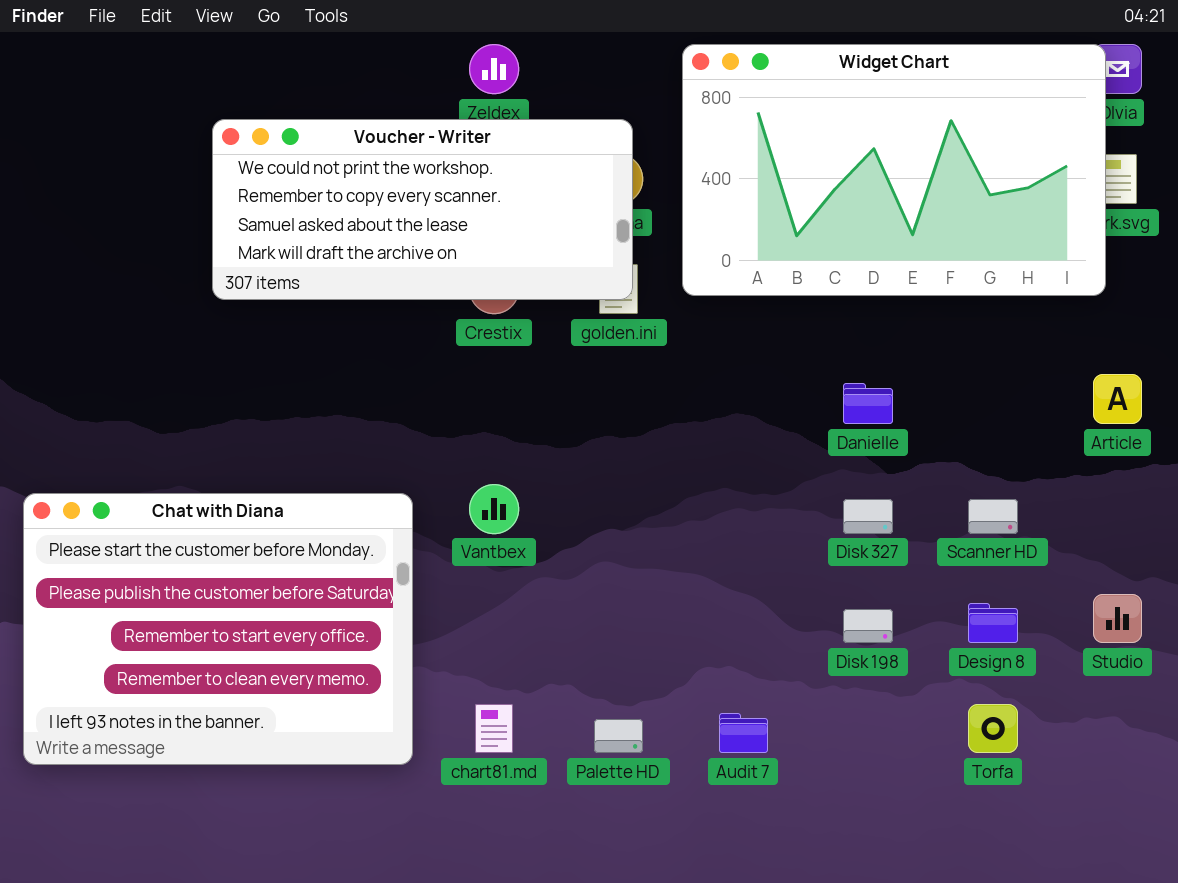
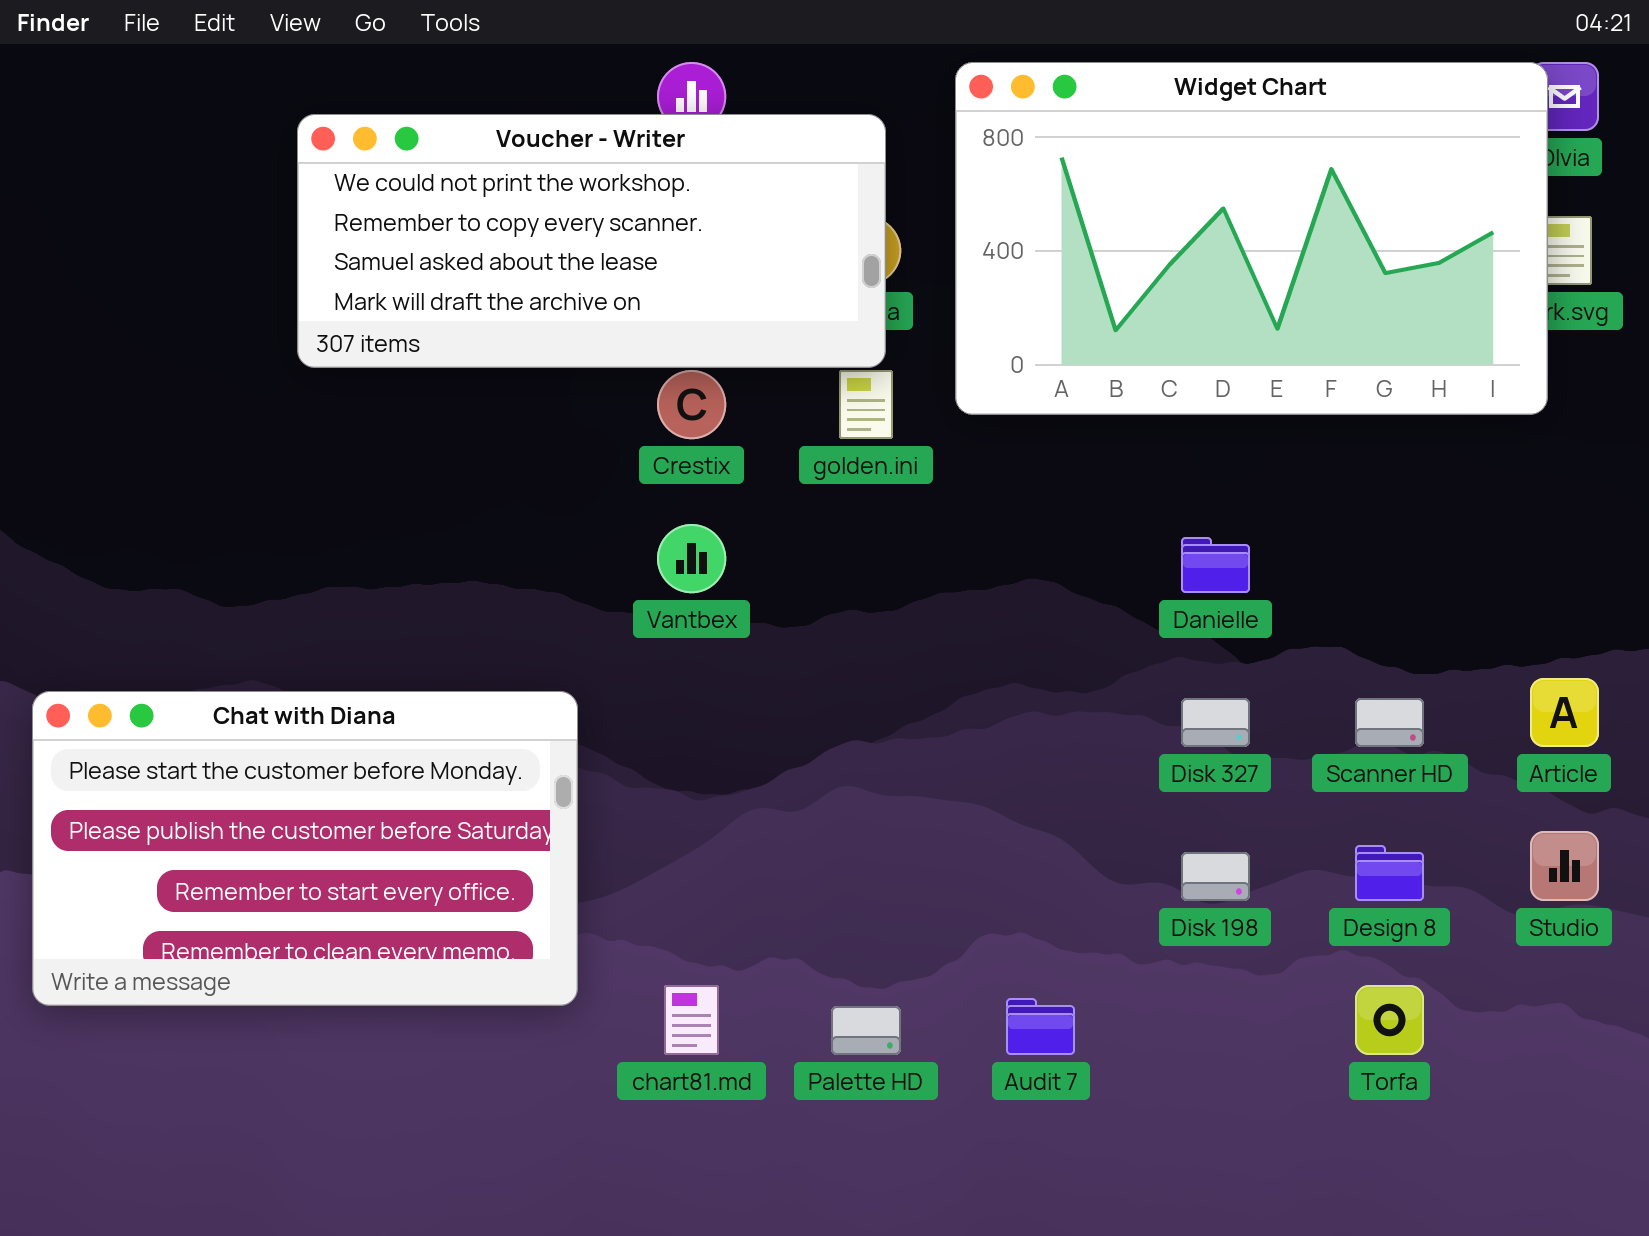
Voucher - Writer: [212,119,633,300] -> [297,114,886,368], moved
Article: [1093,374,1142,424] -> [1530,678,1599,747], moved
Vantbex: [469,484,519,534] -> [657,524,726,593], moved
Chat with Diana: [23,493,413,765] -> [32,691,578,1006], resized

